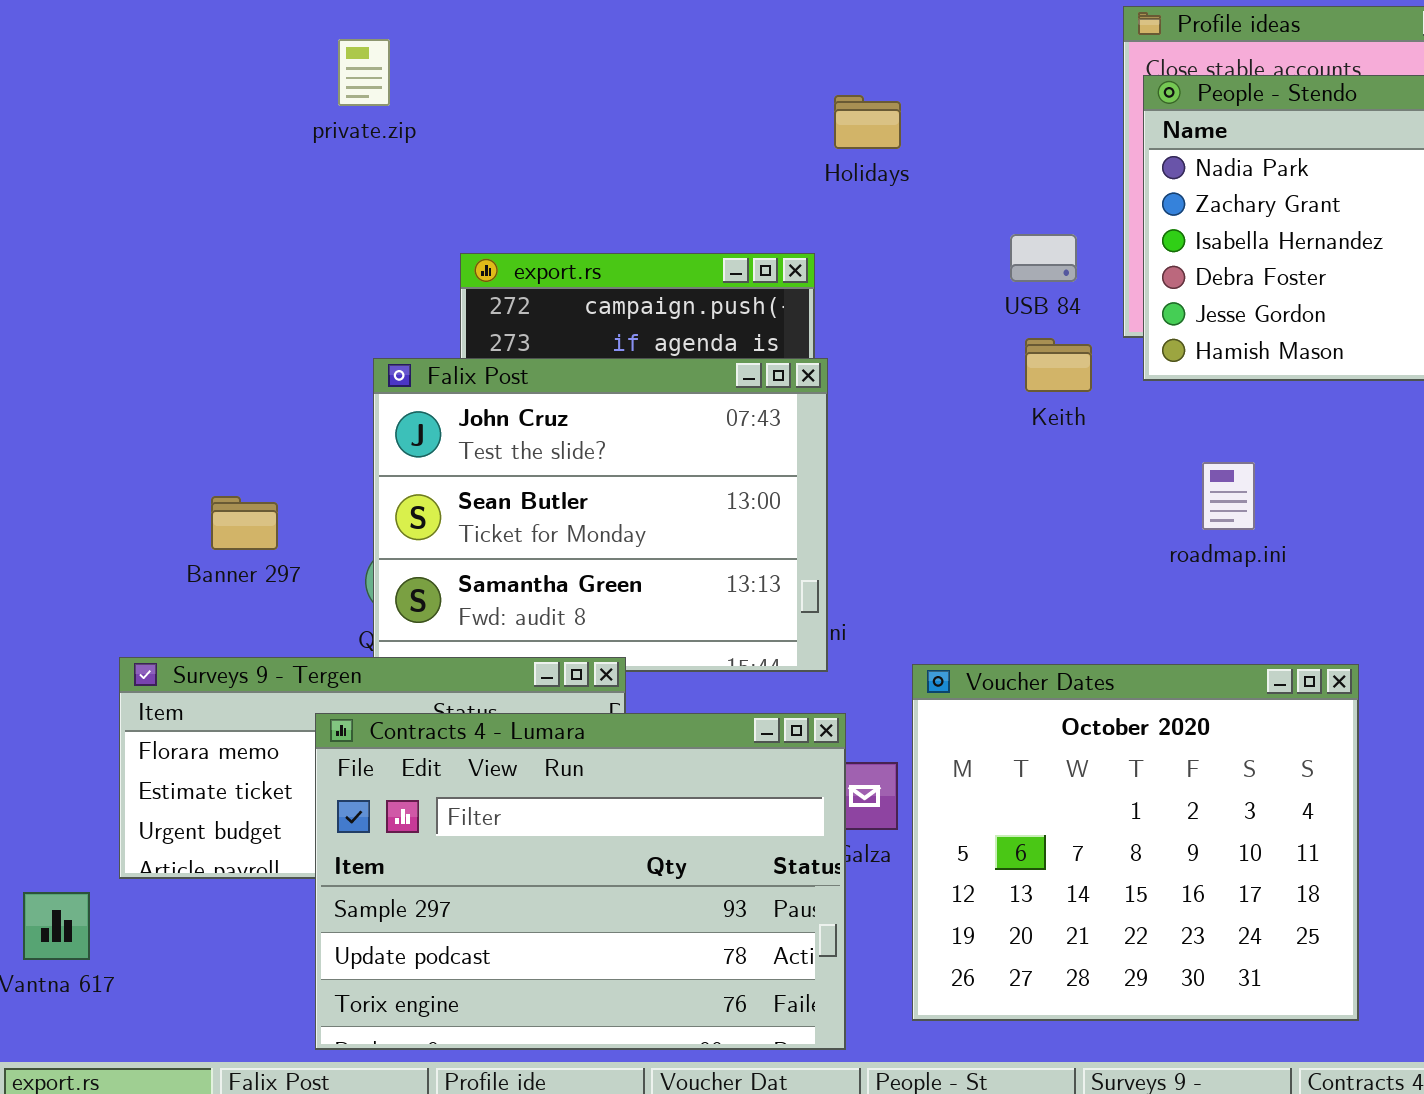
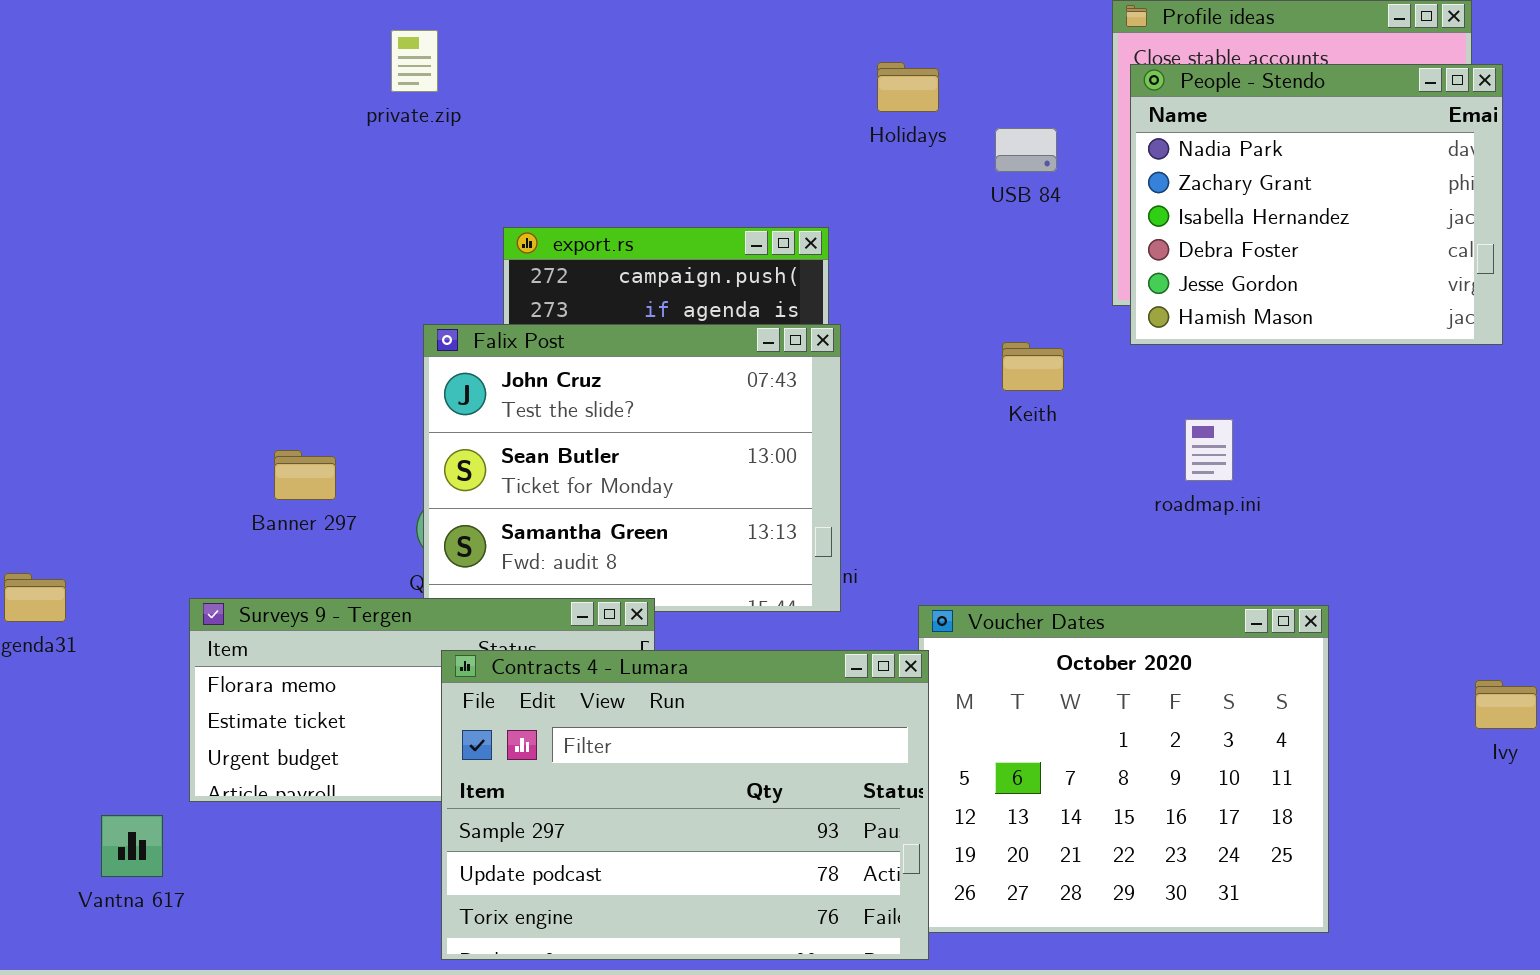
Holidays: [834,95,901,149] -> [877,62,939,112], moved
USB 84: [1010,234,1077,282] -> [995,128,1057,172], moved
Keith: [1025,338,1092,392] -> [1002,342,1064,391], moved
Contracts 4 - Lumara: [315,713,846,1050] -> [441,650,929,960], moved

